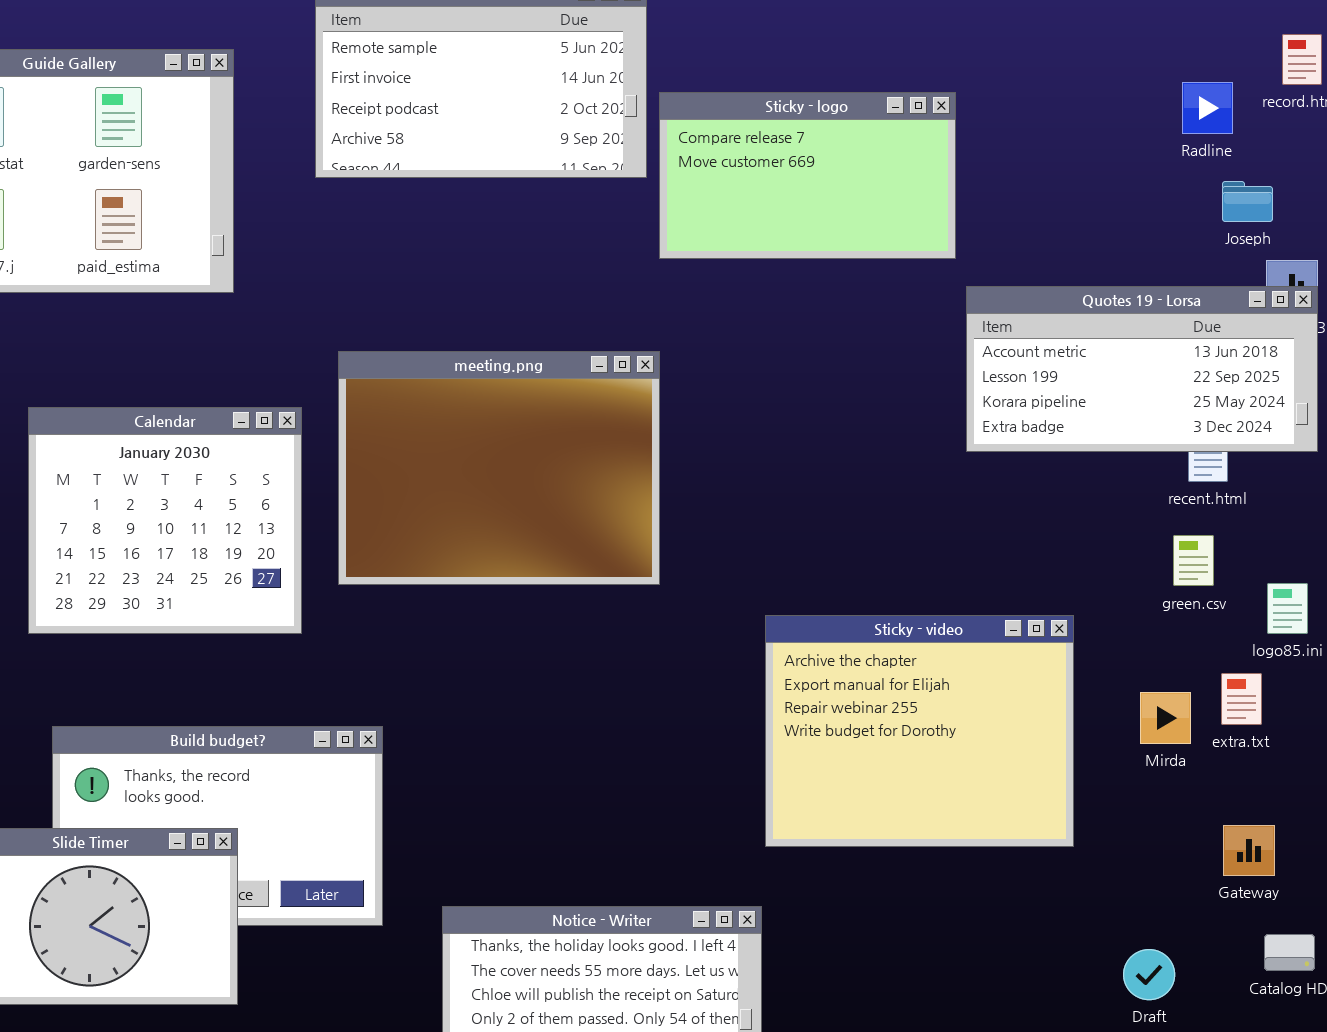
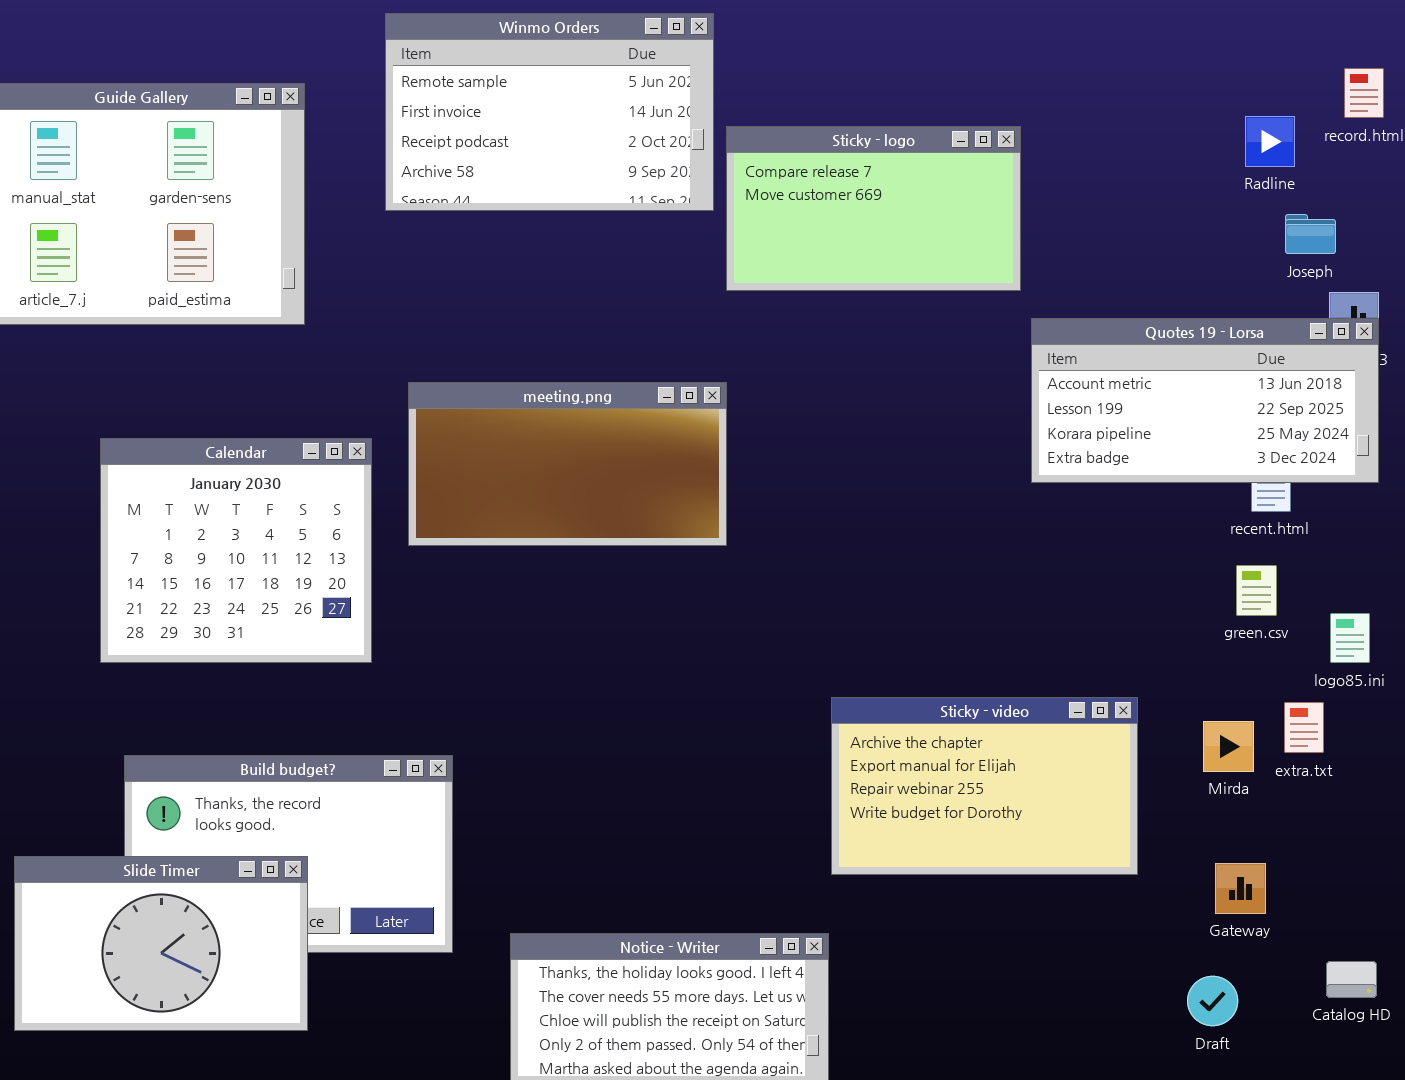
meeting.png: [338,351,660,585] -> [408,382,727,546], resized
Sticky - video: [765,615,1074,847] -> [831,697,1138,875], resized
Gateway: [1223,825,1275,876] -> [1215,863,1266,914], moved

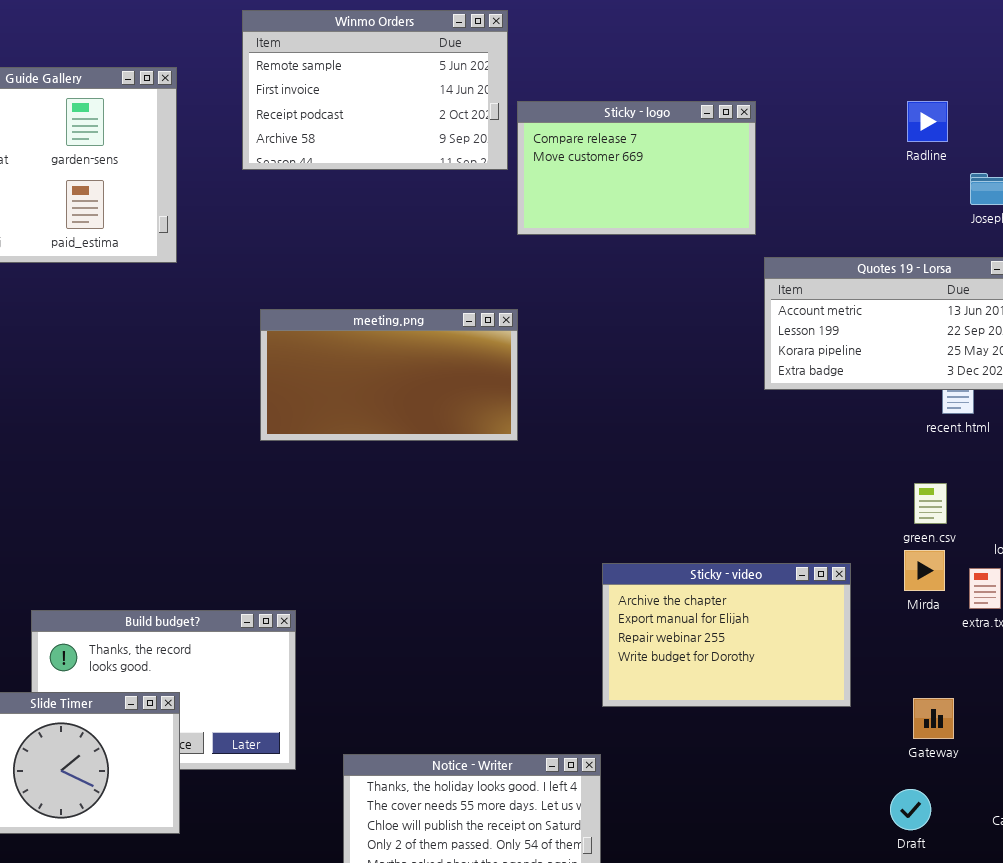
Radline: [1245,116,1295,167] -> [907,101,948,142], moved
Calendar: [100,438,372,663] -> none, closed
green.csv: [1236,565,1277,616] -> [914,483,947,524], moved
Mirda: [1203,721,1254,772] -> [904,550,945,591], moved

